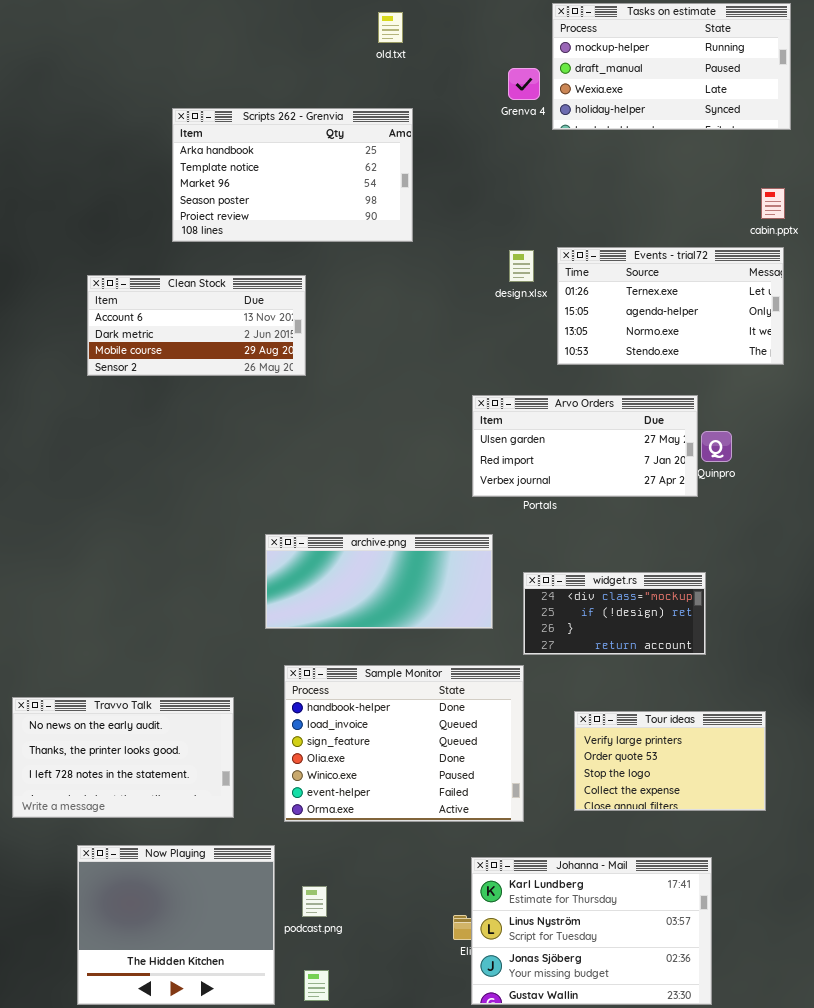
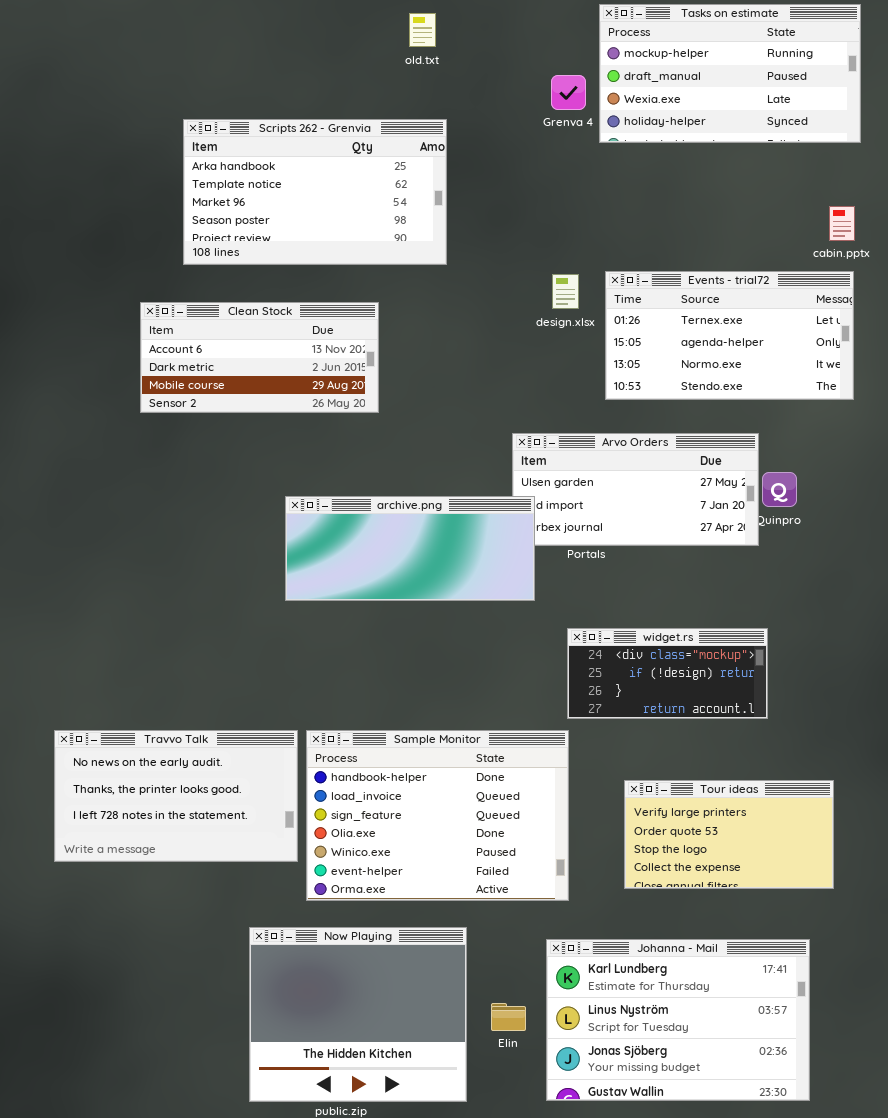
Clean Stock: [87,275,306,376] -> [140,302,379,413], moved
archive.png: [265,534,493,629] -> [285,496,535,601], moved
Travvo Talk: [12,697,234,818] -> [54,730,298,862], moved
Now Playing: [77,845,275,1005] -> [249,927,467,1102], moved
Johanna - Mail: [471,857,712,1005] -> [546,939,810,1101], moved

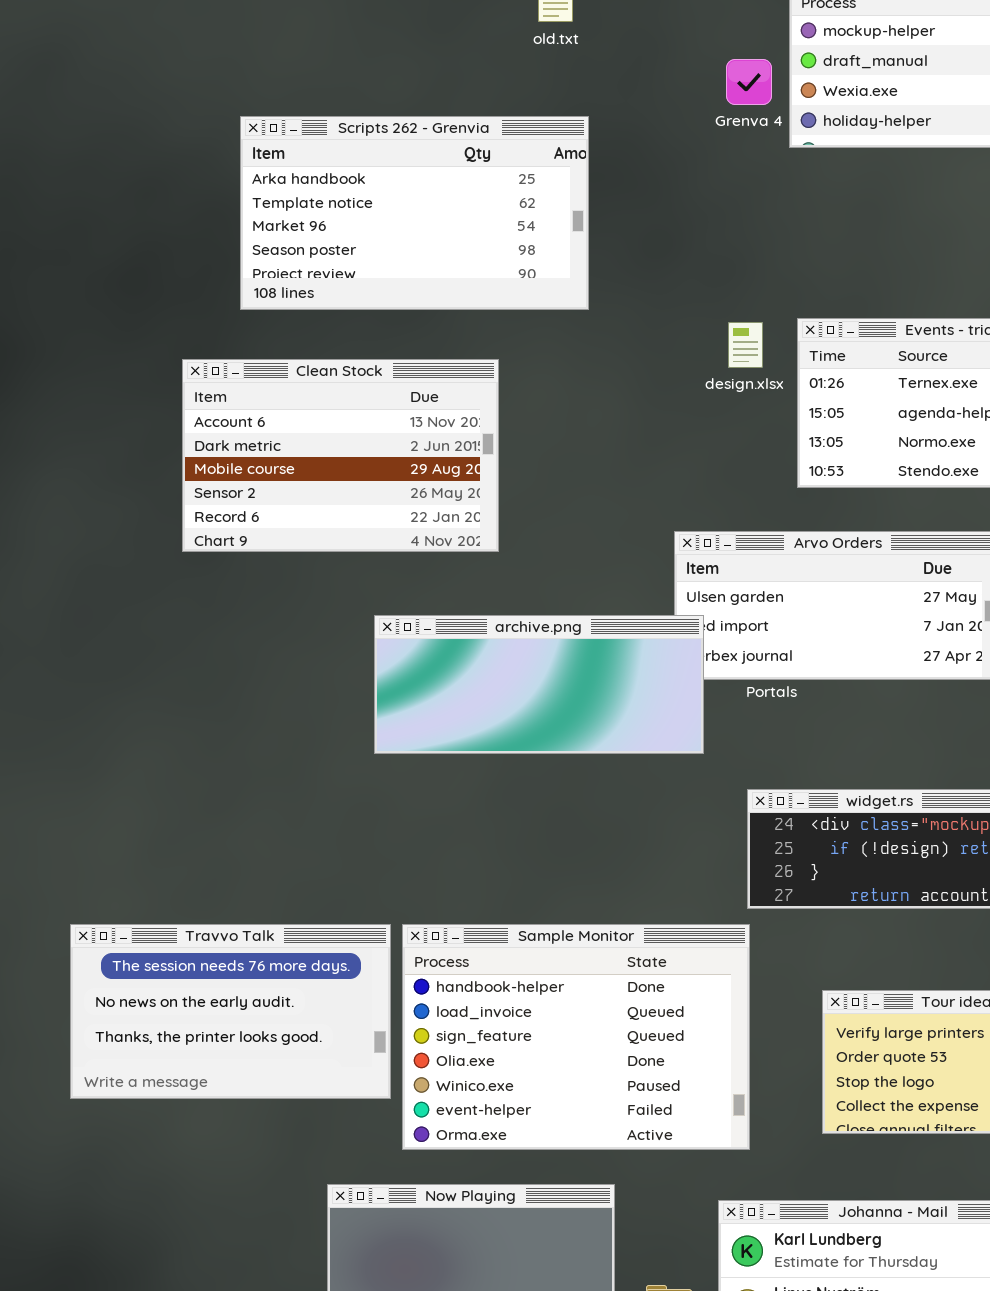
Clean Stock: [140,302,379,413] -> [182,359,499,552], resized
Travvo Talk: [54,730,298,862] -> [70,924,391,1099], scrolled up 1 row

